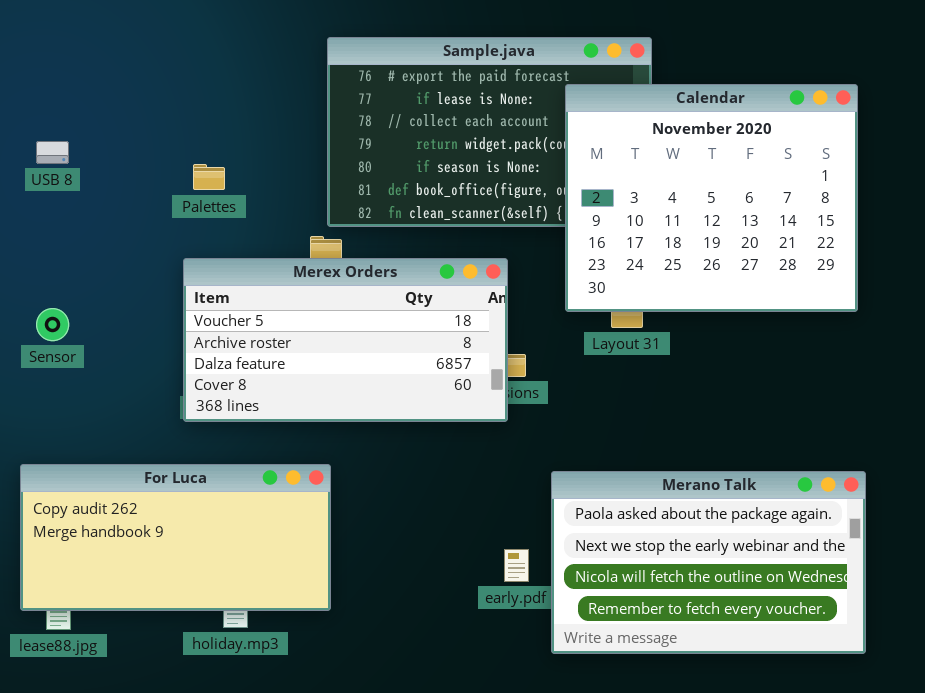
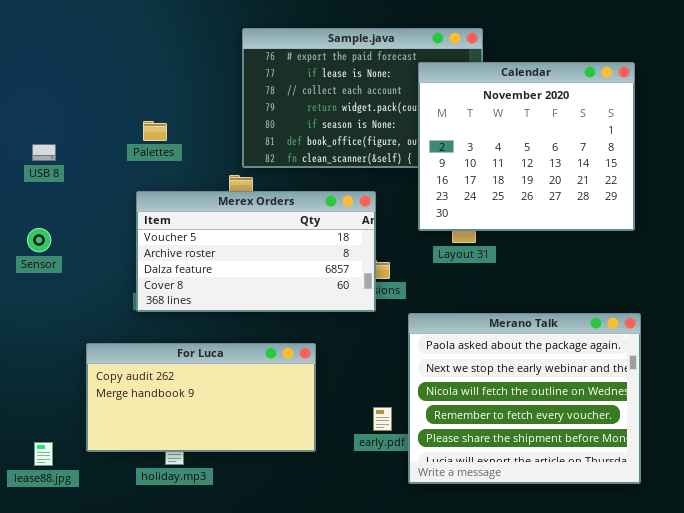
USB 8: [36,141,69,164] -> [32,144,56,161], moved
For Luca: [20,464,331,611] -> [86,343,316,452], moved
Merano Talk: [551,471,866,654] -> [408,313,641,484], resized

